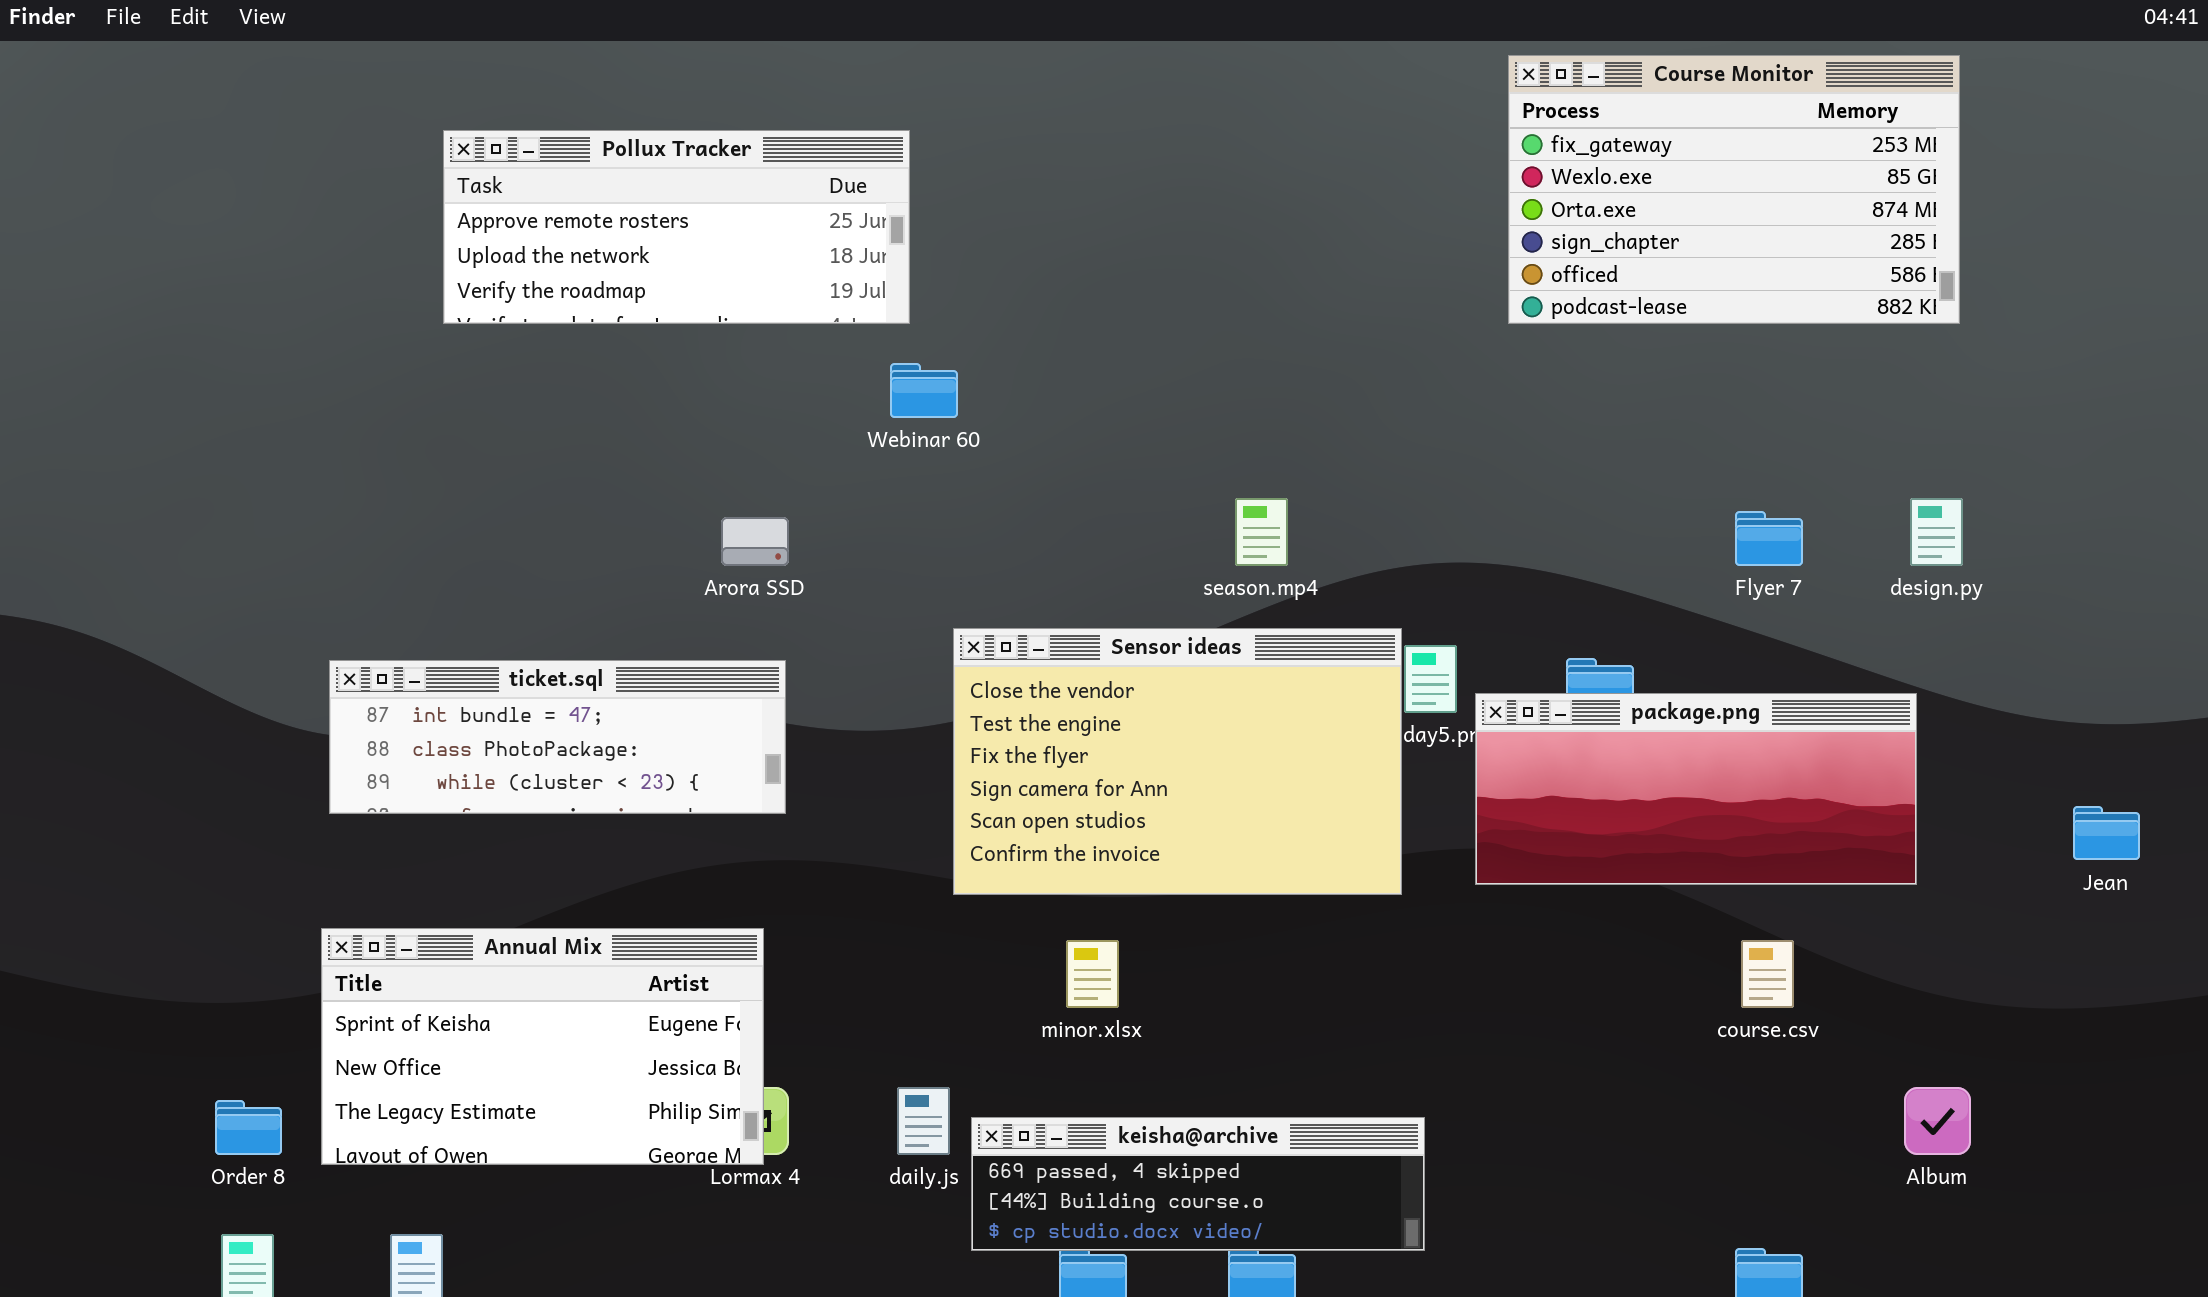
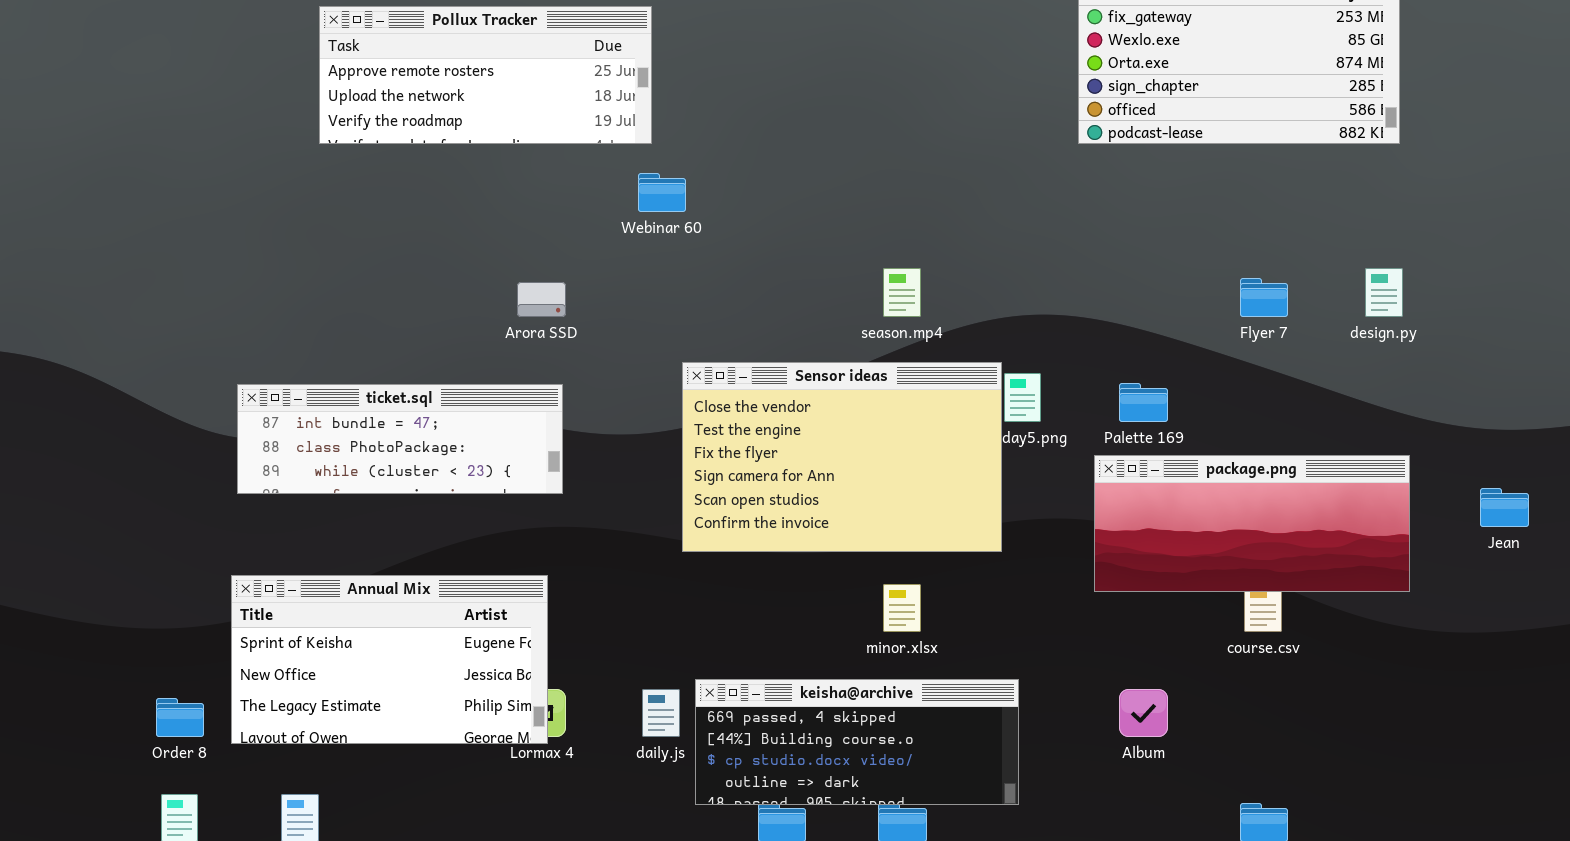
package.png: [1475,693,1917,885] -> [1094,455,1410,592], moved
minor.xlsx: [1066,940,1119,1008] -> [883,584,921,632], moved
Album: [1904,1087,1971,1155] -> [1119,689,1168,737], moved
keisha@archive: [971,1117,1425,1251] -> [695,679,1019,805], resized

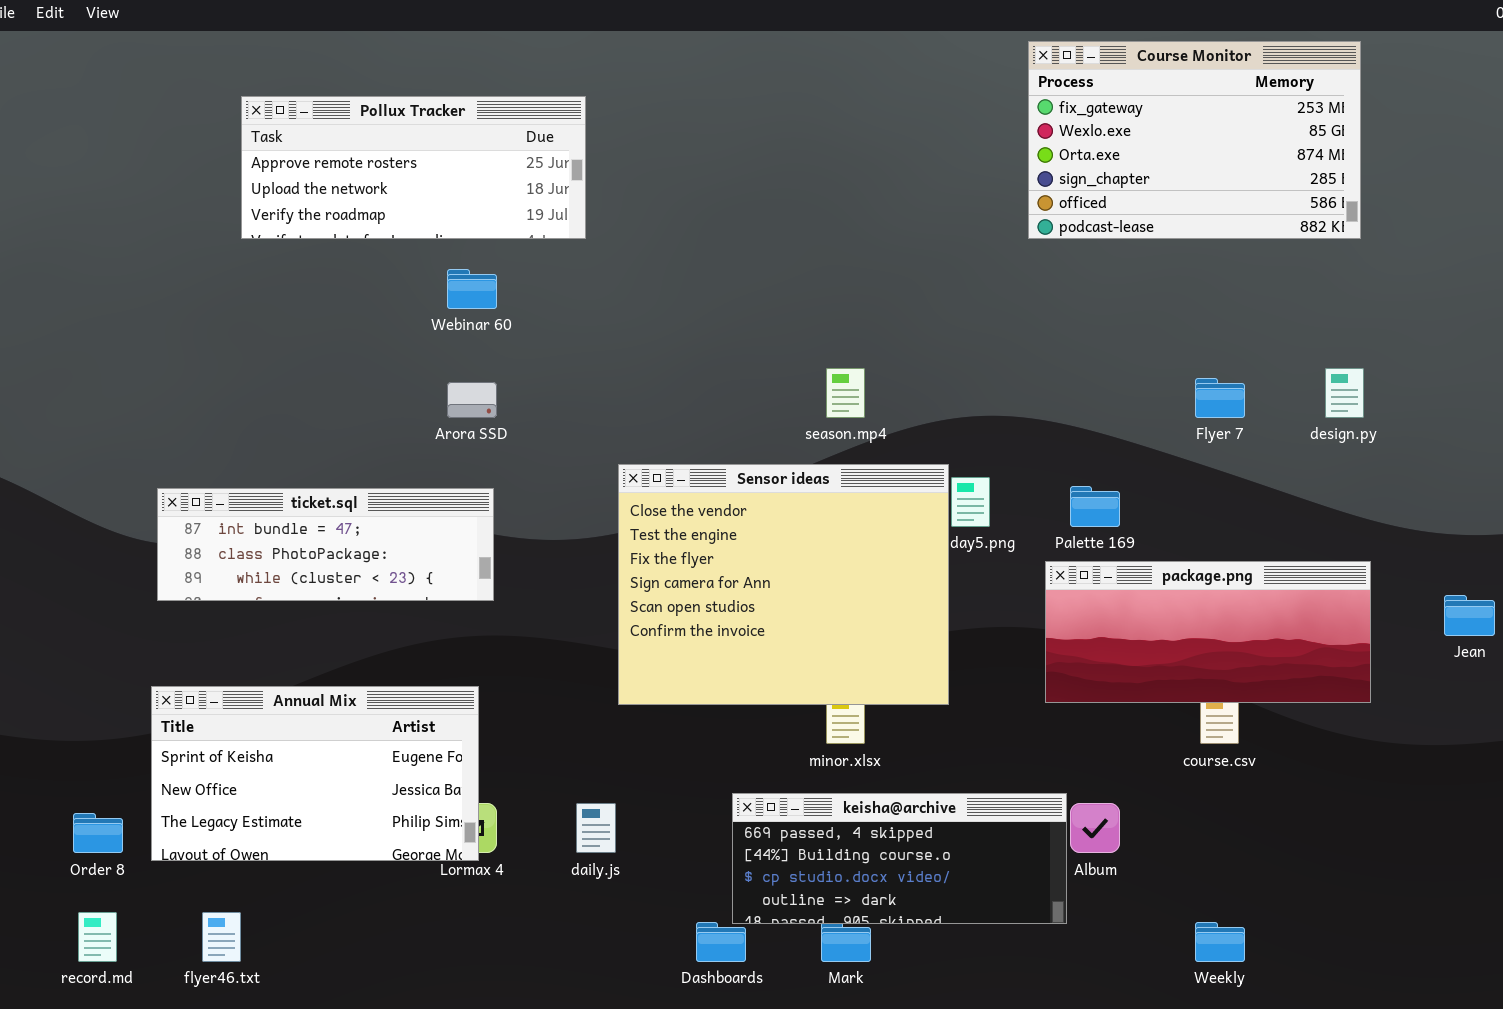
Webinar 60: [638,173,686,212] -> [447,269,497,309], moved
Sensor ideas: [682,362,1002,552] -> [618,464,949,705], resized
keisha@archive: [695,679,1019,805] -> [732,793,1067,924], moved

